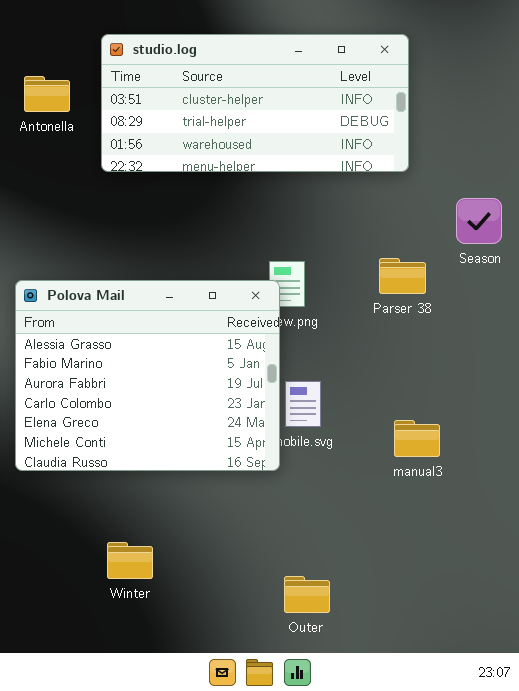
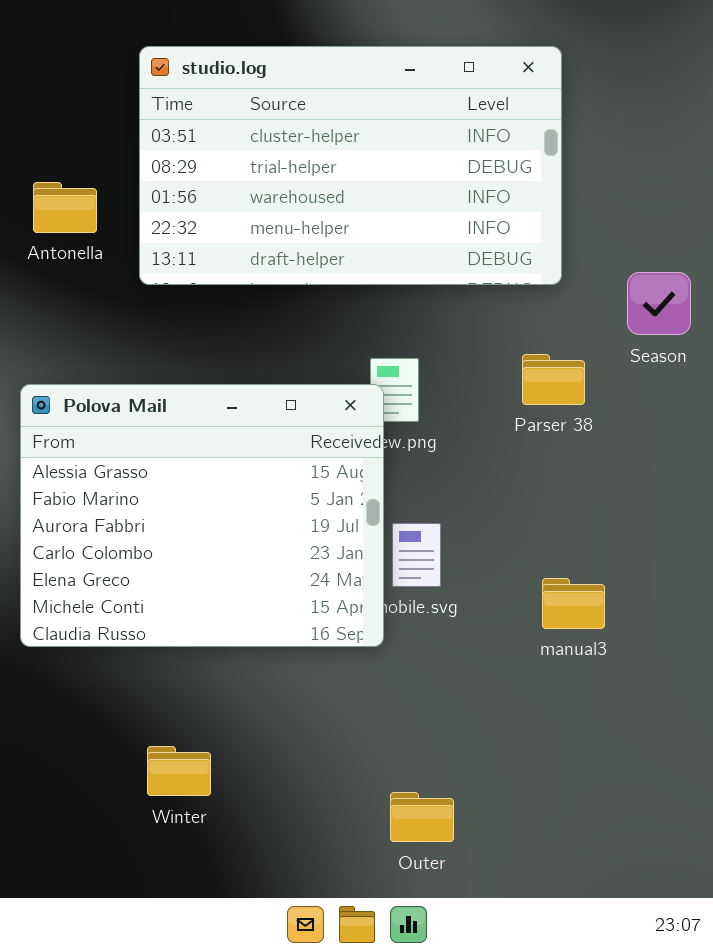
studio.log: [101,34,409,172] -> [139,46,562,285], resized
Antonella: [24,76,70,112] -> [33,182,97,233], moved

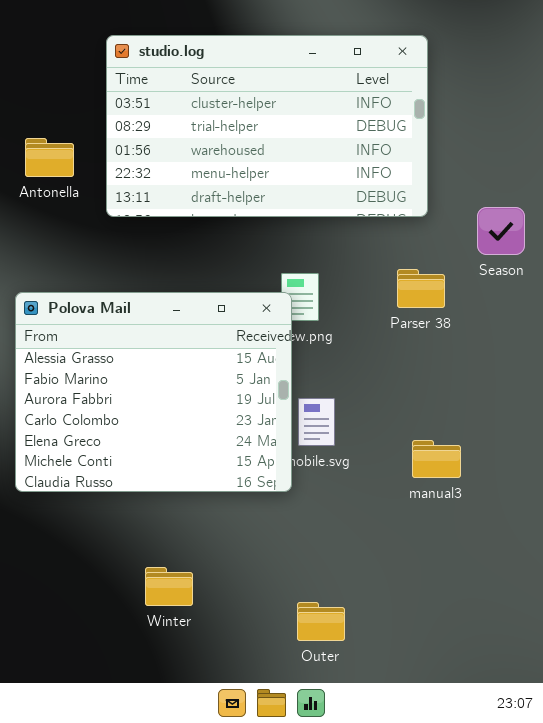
Winter: [147,746,211,796] -> [145,567,193,606], moved

